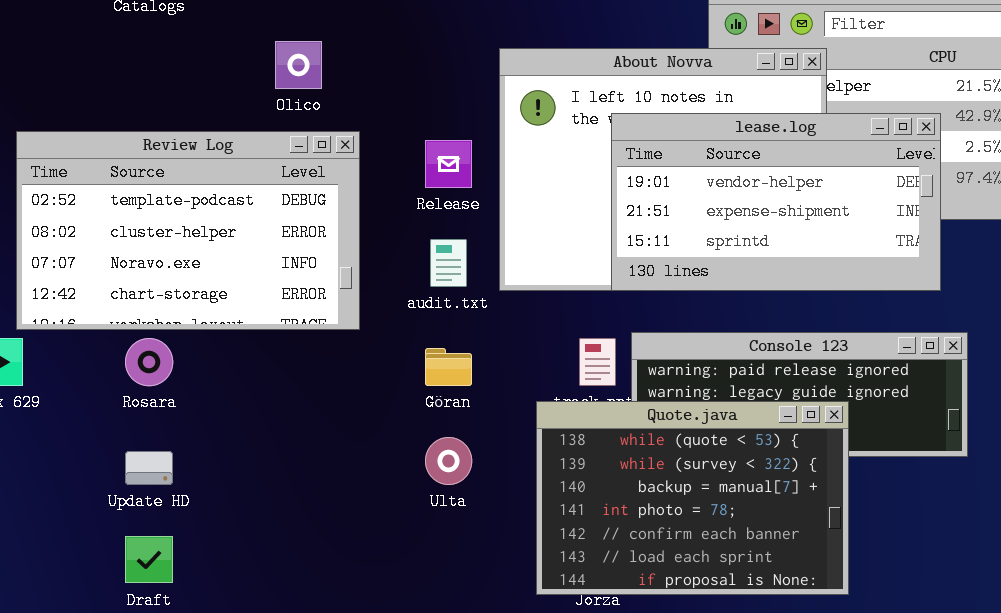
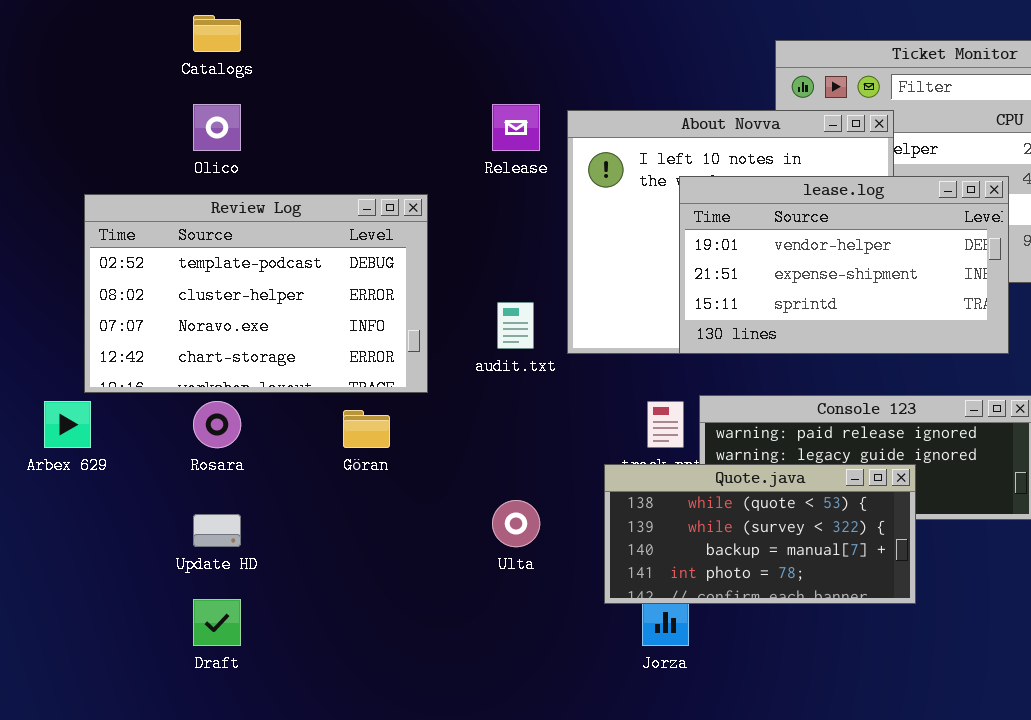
Olico: [275,41,322,89] -> [193,104,241,151], moved
Release: [425,140,472,188] -> [492,104,540,151], moved
Göran: [425,348,472,386] -> [343,410,390,448], moved
Quote.java: [536,401,849,595] -> [604,464,916,604], resized

